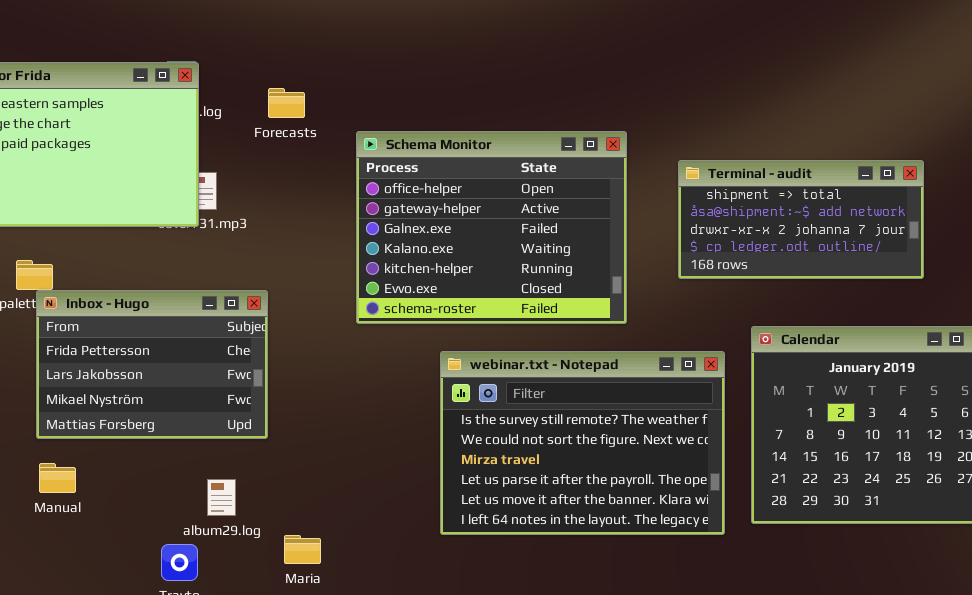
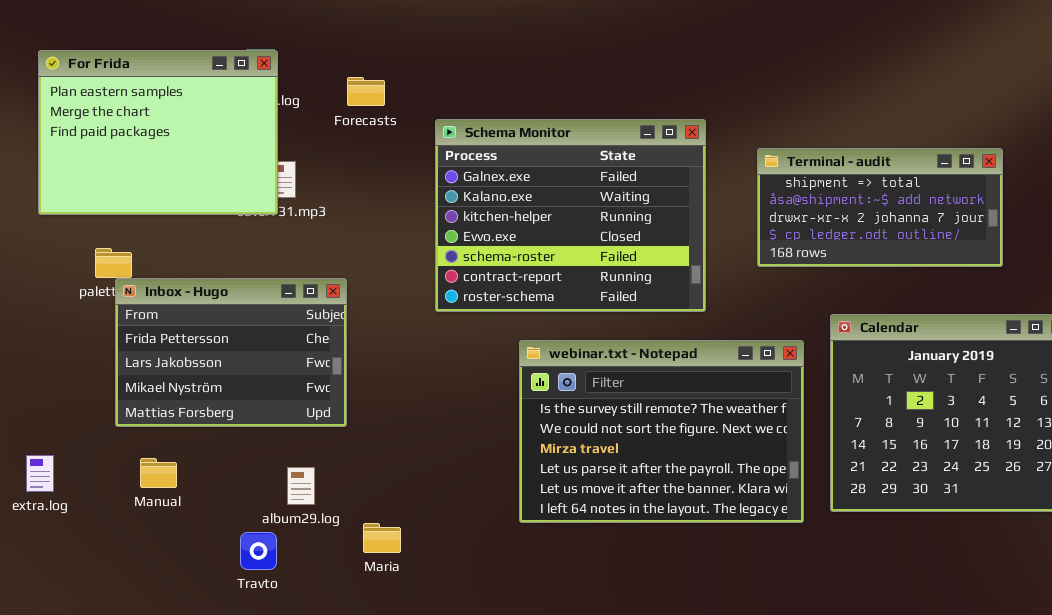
Schema Monitor: [356,131,627,324] -> [435,119,706,312], scrolled down 2 rows
Manual: [39,463,76,493] -> [140,458,177,488], moved

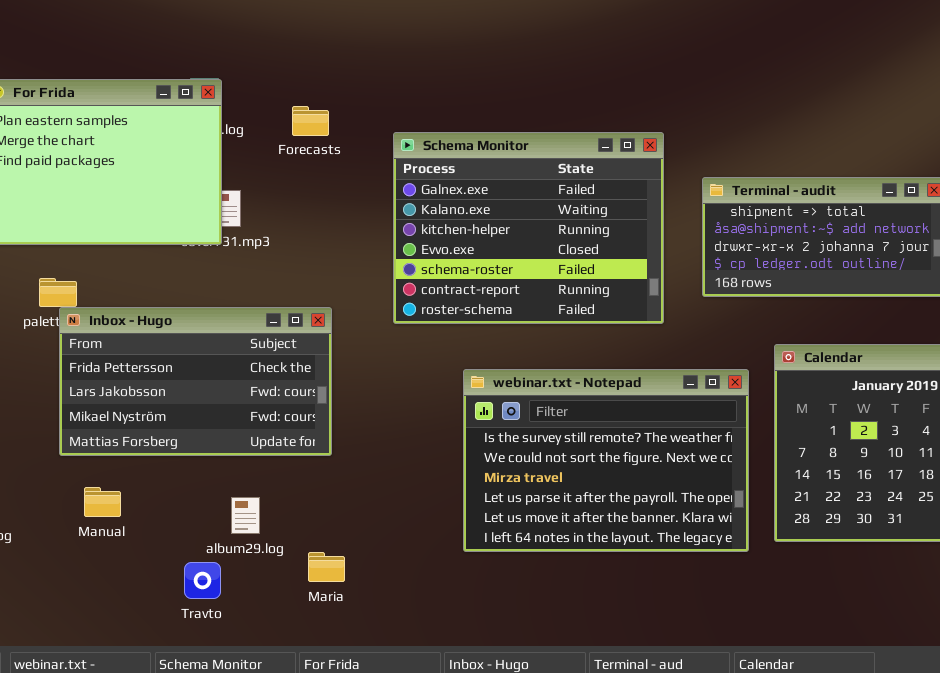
Schema Monitor: [435,119,706,312] -> [393,132,664,324], moved
Inbox - Hugo: [115,278,347,427] -> [59,307,332,456], resized

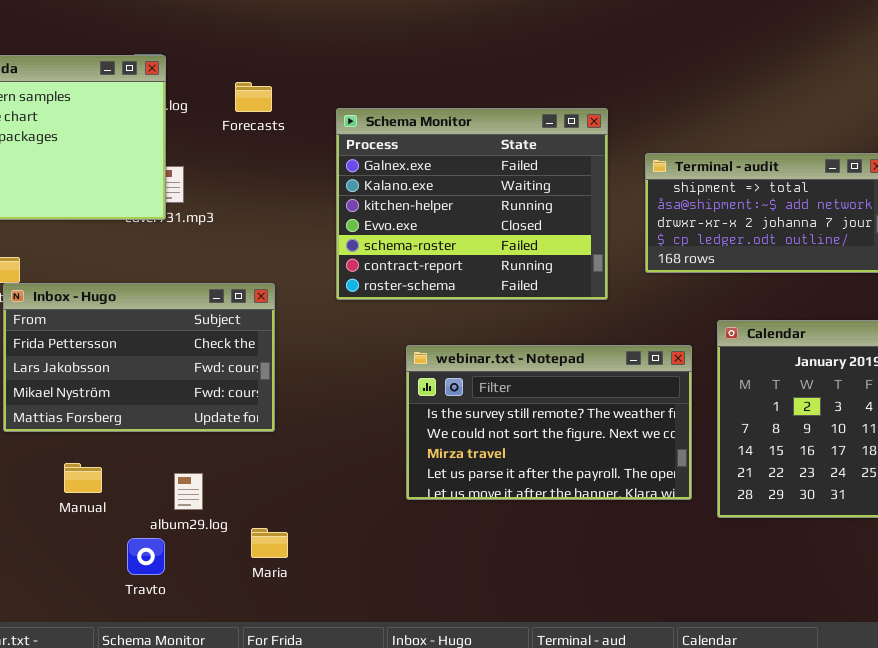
webinar.txt - Notepad: [463,369,749,552] -> [406,345,692,500], resized
Manual: [84,487,121,517] -> [64,463,102,493], moved

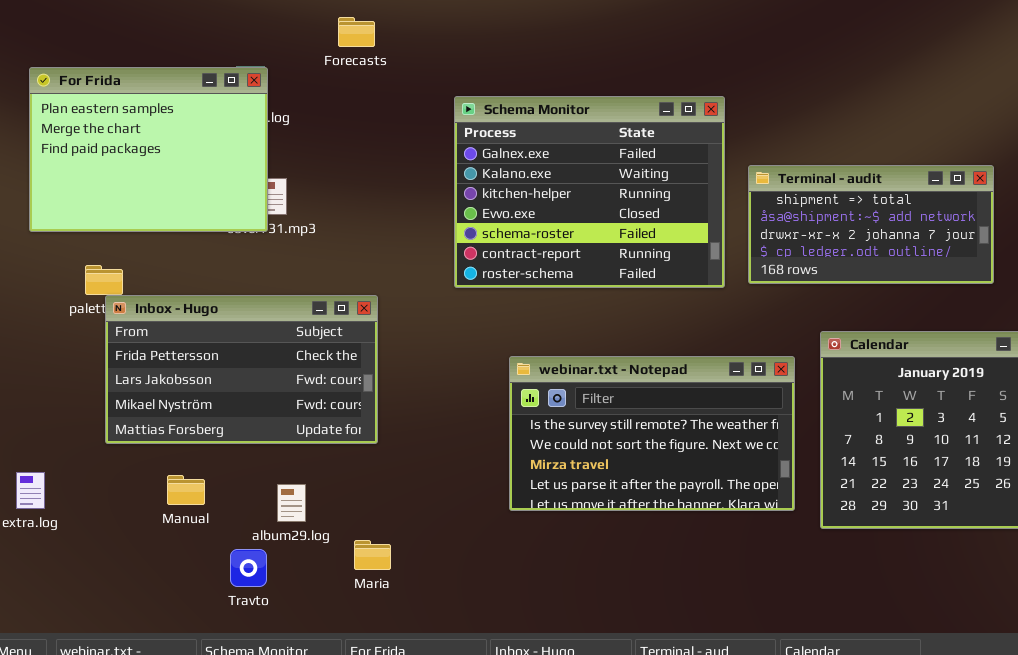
Forecasts: [235,82,272,112] -> [338,17,375,47], moved
Schema Monitor: [336,108,608,300] -> [454,96,725,288], moved

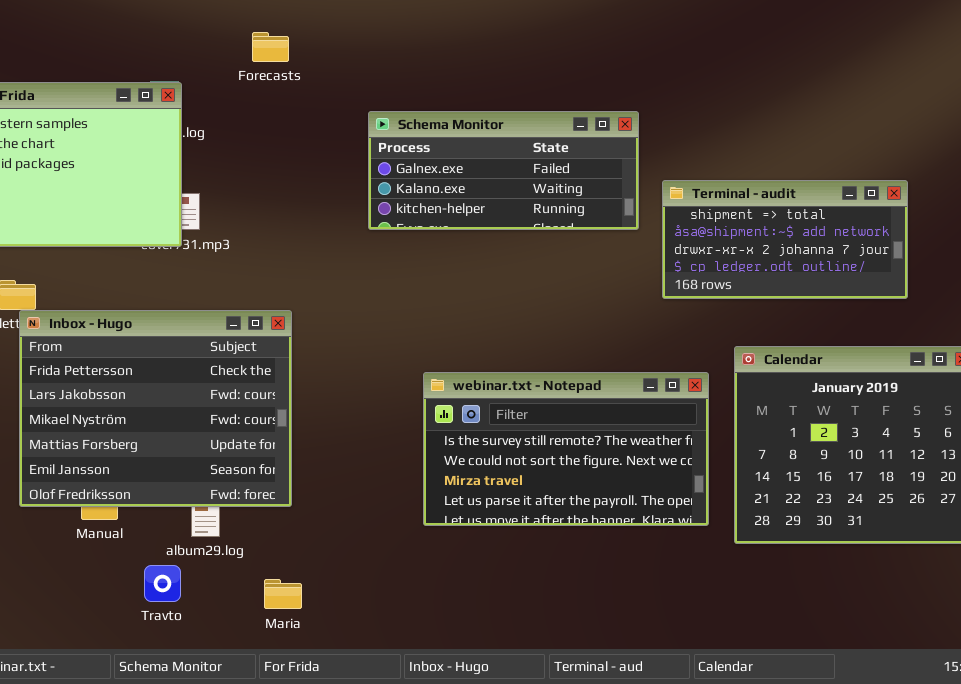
Schema Monitor: [454,96,725,288] -> [368,111,639,230], resized
Inbox - Hugo: [105,295,378,444] -> [19,310,292,507], resized
Maria: [354,540,391,570] -> [264,579,302,609], moved

